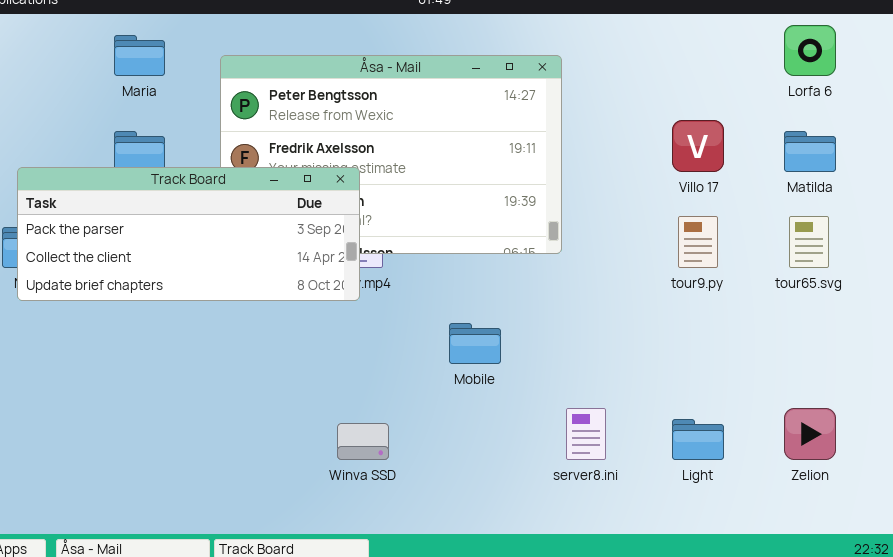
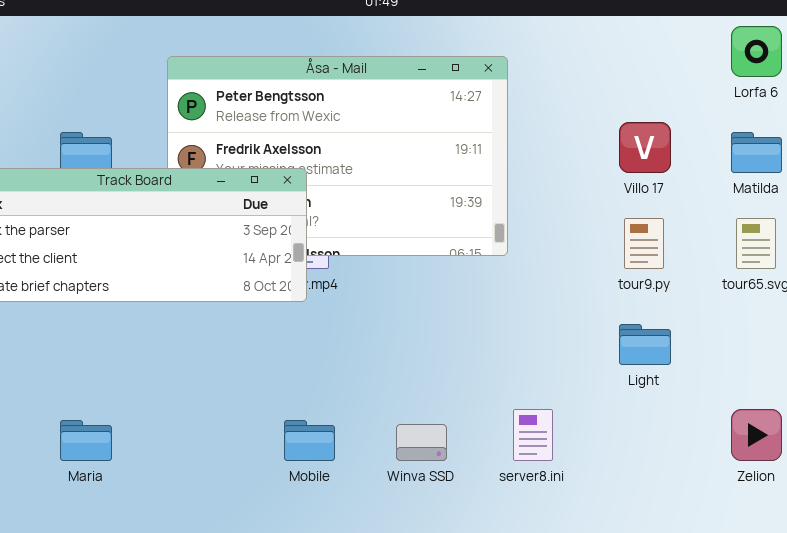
Maria: [114,35,165,76] -> [60,420,112,461], moved
Mobile: [449,323,501,364] -> [284,420,335,461], moved
Light: [672,419,724,460] -> [619,324,671,365], moved
Winva SSD: [337,423,389,460] -> [396,424,447,461], moved

